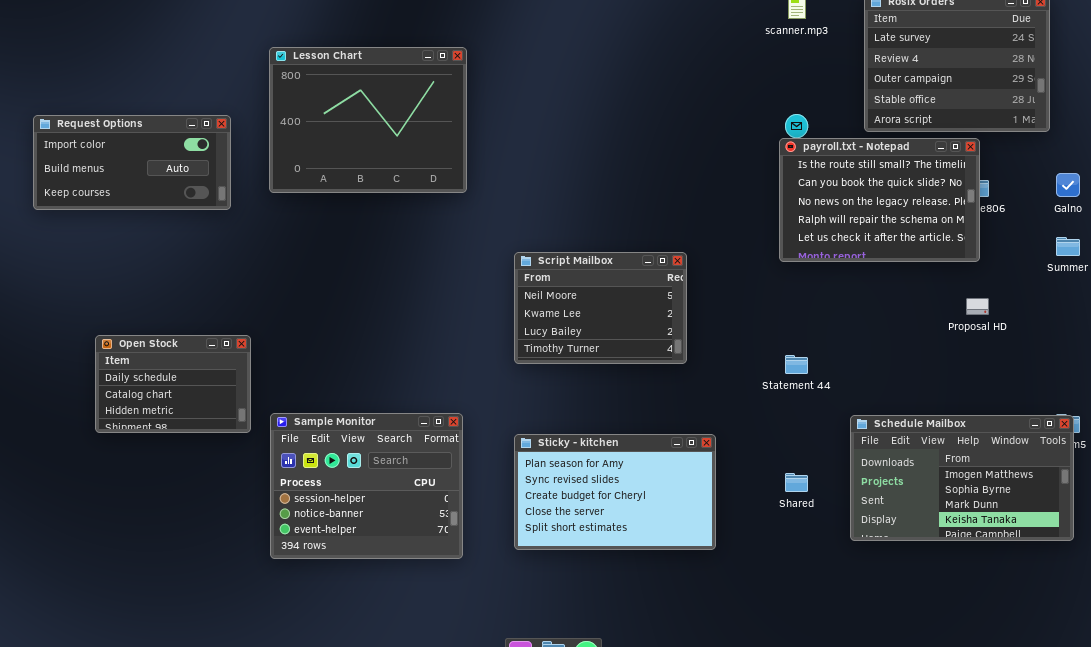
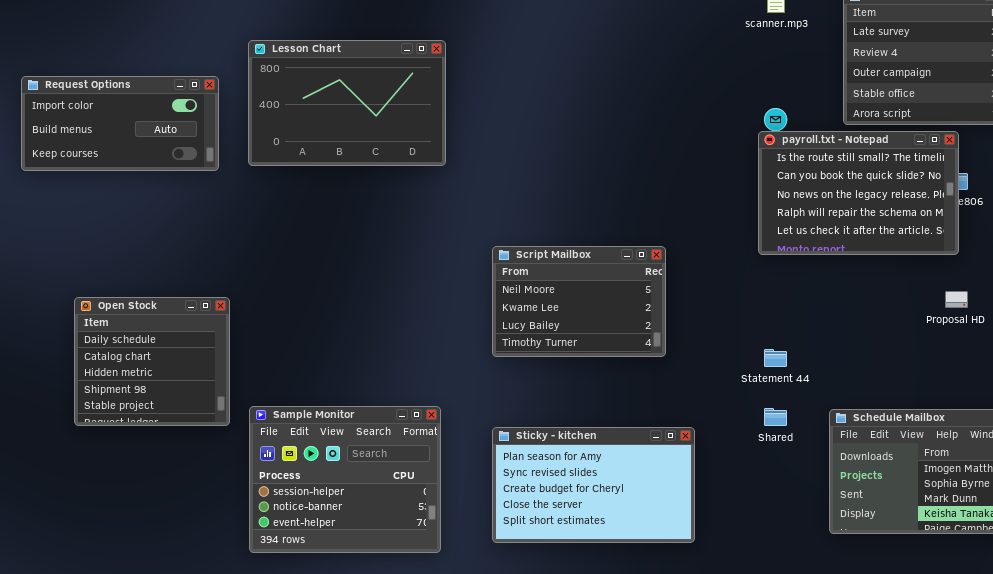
Lesson Chart: [269,47,467,193] -> [248,40,446,166], resized
Request Options: [33,115,231,210] -> [21,76,219,171], moved
Open Stock: [95,335,251,433] -> [74,297,230,426], resized
Shared: [785,473,808,492] -> [764,408,787,426], moved

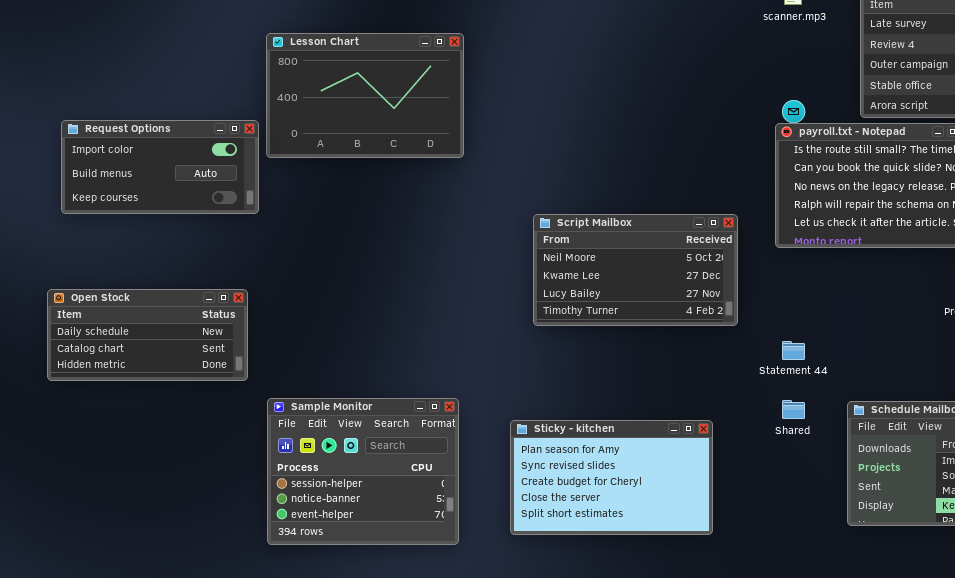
Request Options: [21,76,219,171] -> [61,120,259,214], moved
Script Mailbox: [492,246,666,357] -> [533,214,738,326], moved, resized
Open Stock: [74,297,230,426] -> [47,289,248,381], resized

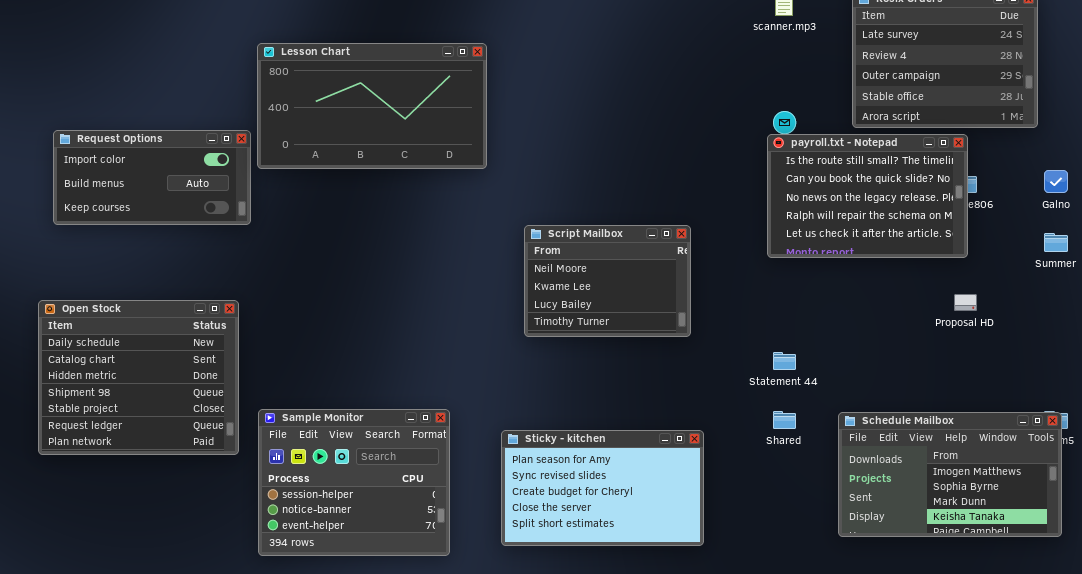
Lesson Chart: [266,33,464,158] -> [257,43,487,169], resized
Script Mailbox: [533,214,738,326] -> [524,225,691,337], resized
Open Stock: [47,289,248,381] -> [38,300,239,455], resized

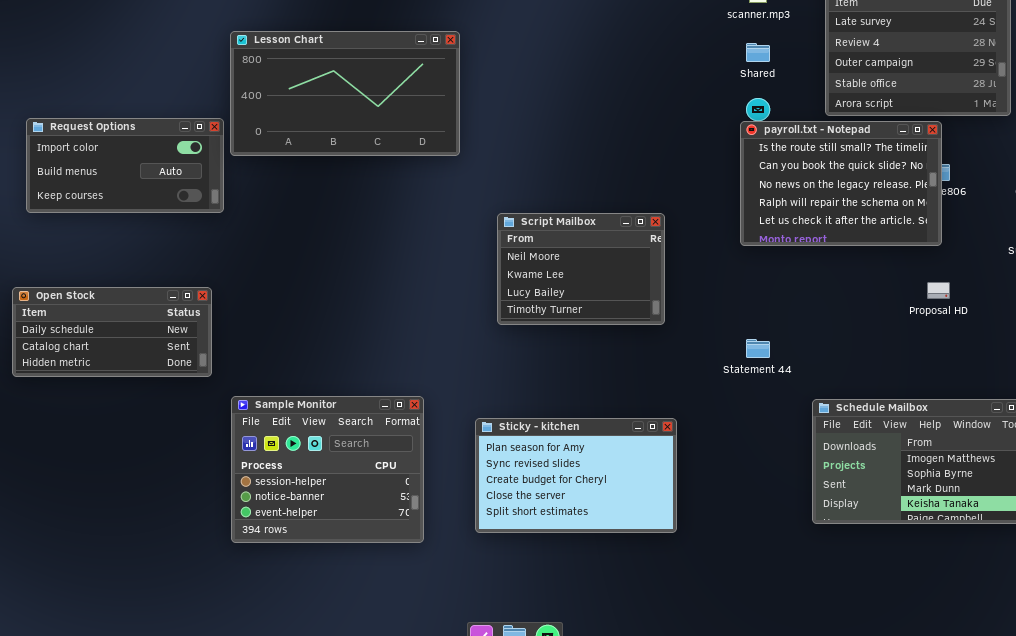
Open Stock: [38,300,239,455] -> [12,287,212,377], resized
Shared: [773,411,796,429] -> [746,43,770,62], moved

